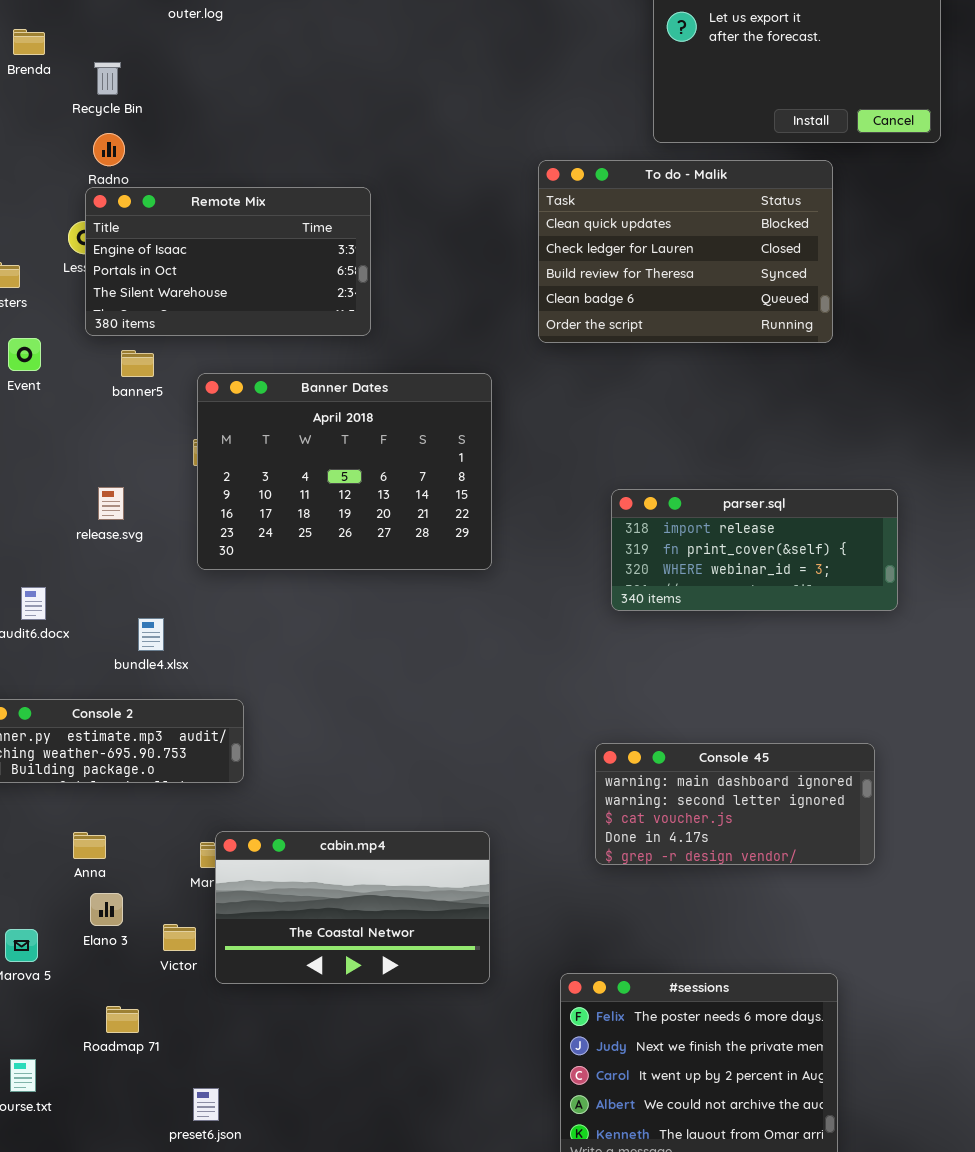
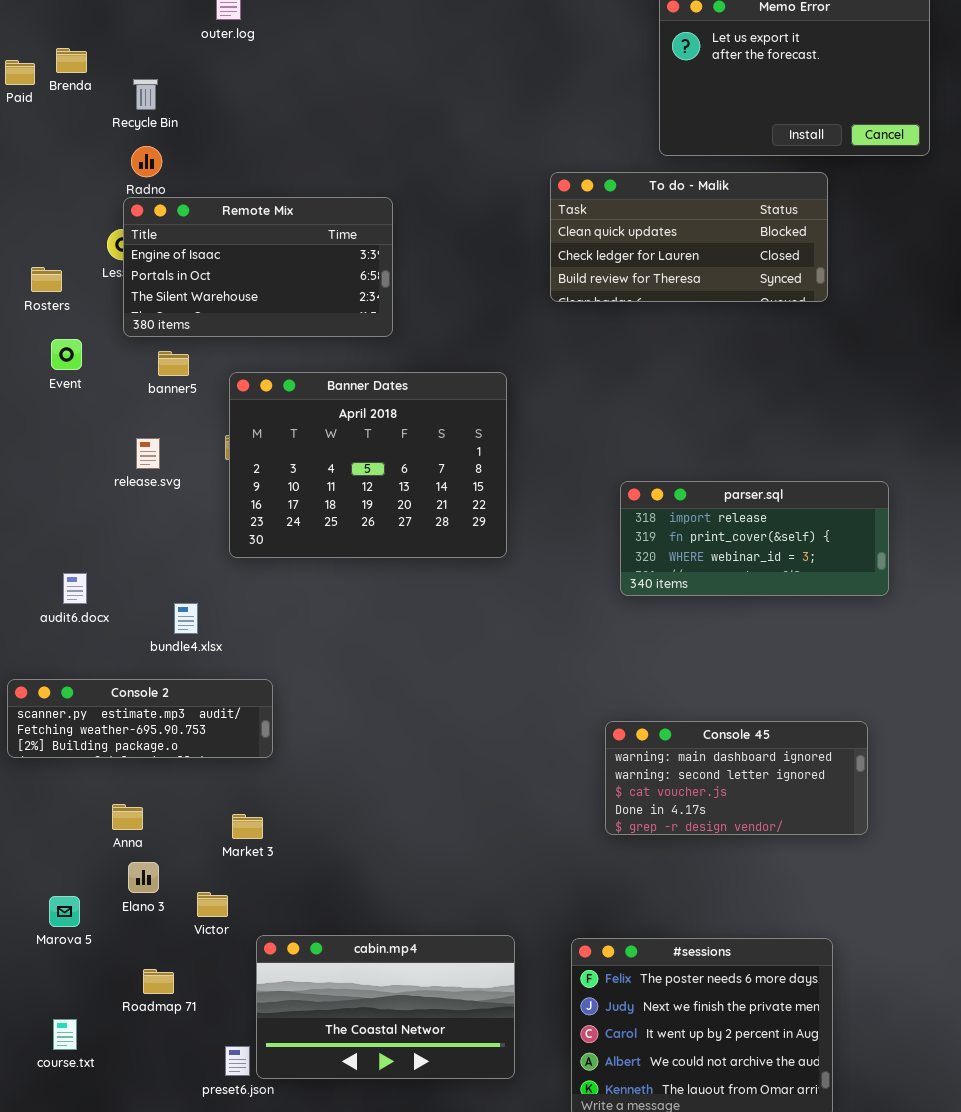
To do - Malik: [538,160,833,343] -> [550,172,828,302], resized
release.svg: [98,487,124,520] -> [136,438,160,469], moved
cabin.mp4: [215,831,490,984] -> [256,935,515,1079], moved

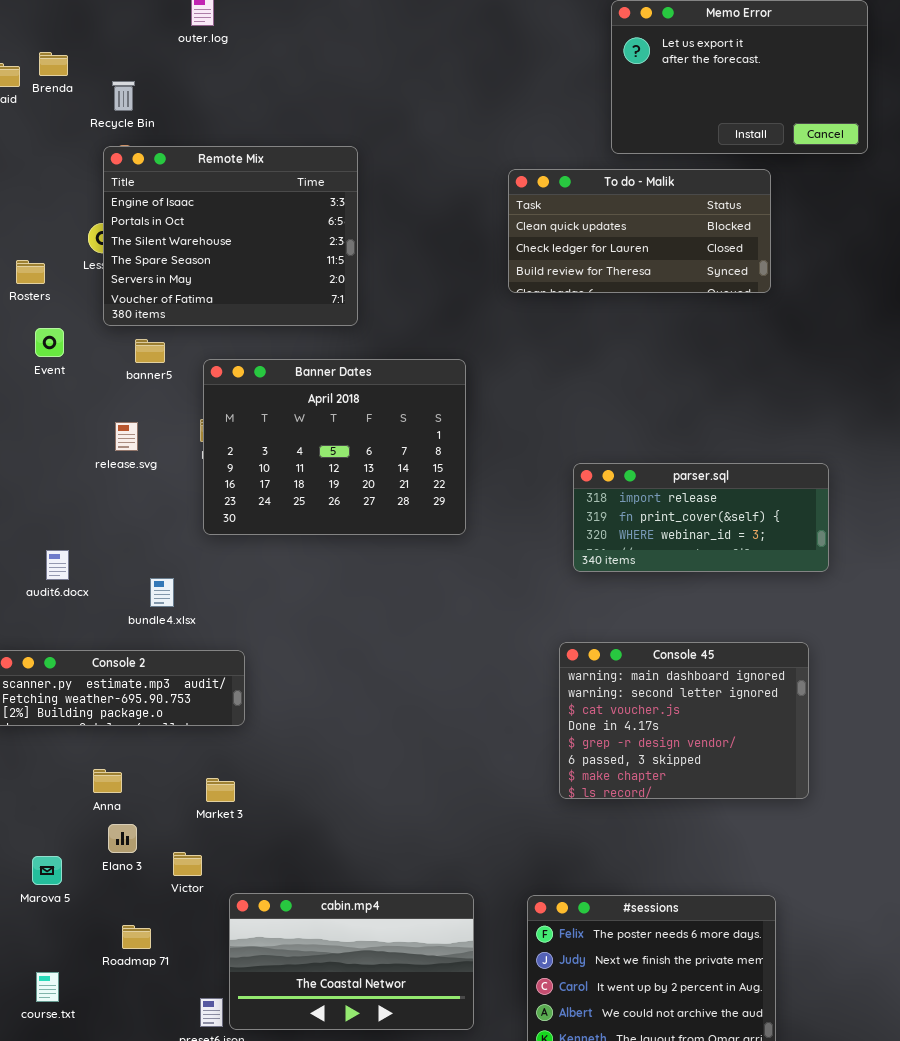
Remote Mix: [123,197,393,337] -> [103,146,358,326], resized
Console 45: [605,721,868,835] -> [559,642,809,799], resized

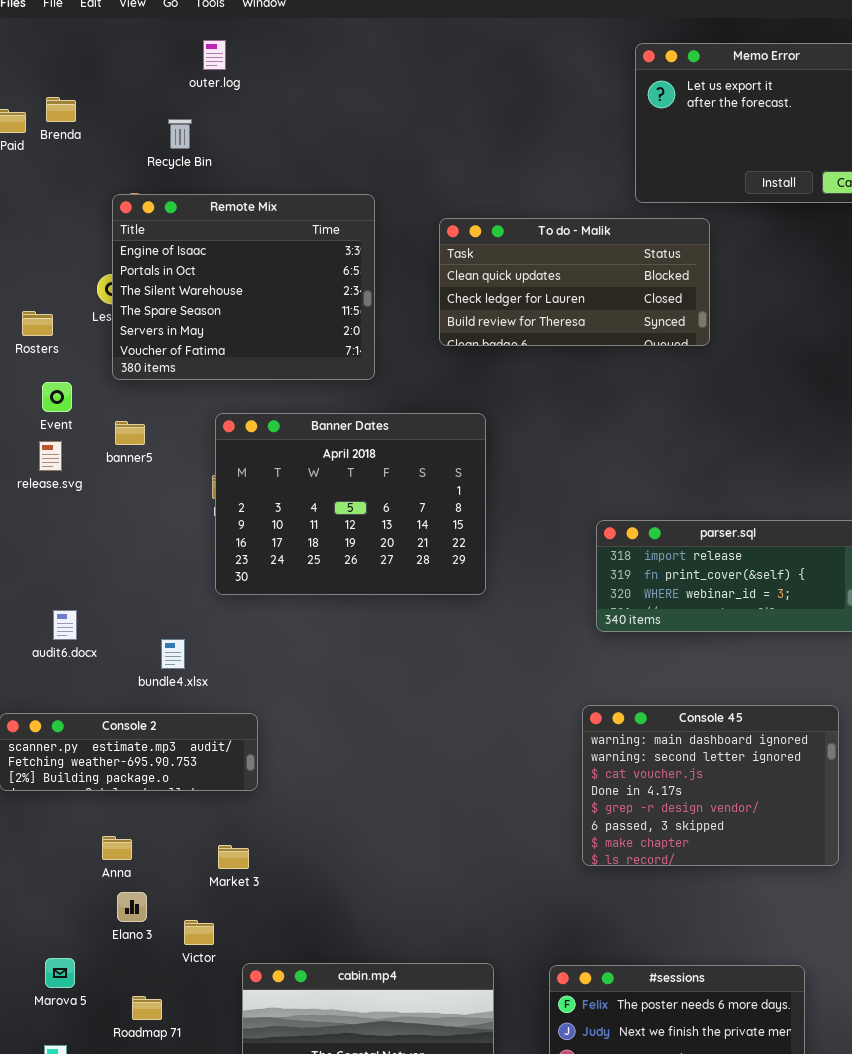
Recycle Bin: [112,81,135,111] -> [168,119,192,149], moved
To do - Malik: [508,169,771,293] -> [439,218,710,346], moved
banner5: [135,339,165,363] -> [115,421,145,445], moved
release.svg: [115,422,138,451] -> [39,441,62,471], moved
Marova 5: [32,856,62,885] -> [45,958,75,988], moved

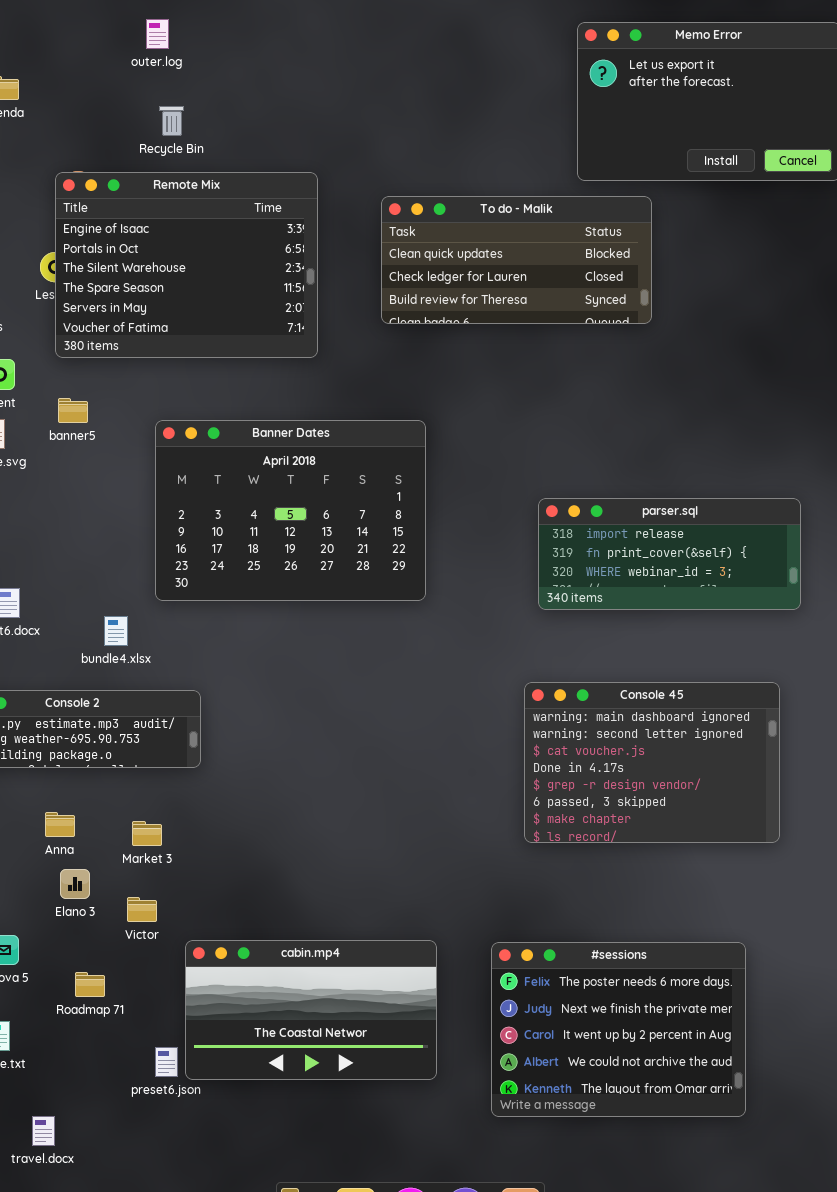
Recycle Bin: [168,119,192,149] -> [159,106,184,136], moved
Banner Dates: [215,413,486,595] -> [155,420,426,601], moved
Market 3: [218,845,249,869] -> [132,821,162,846], moved

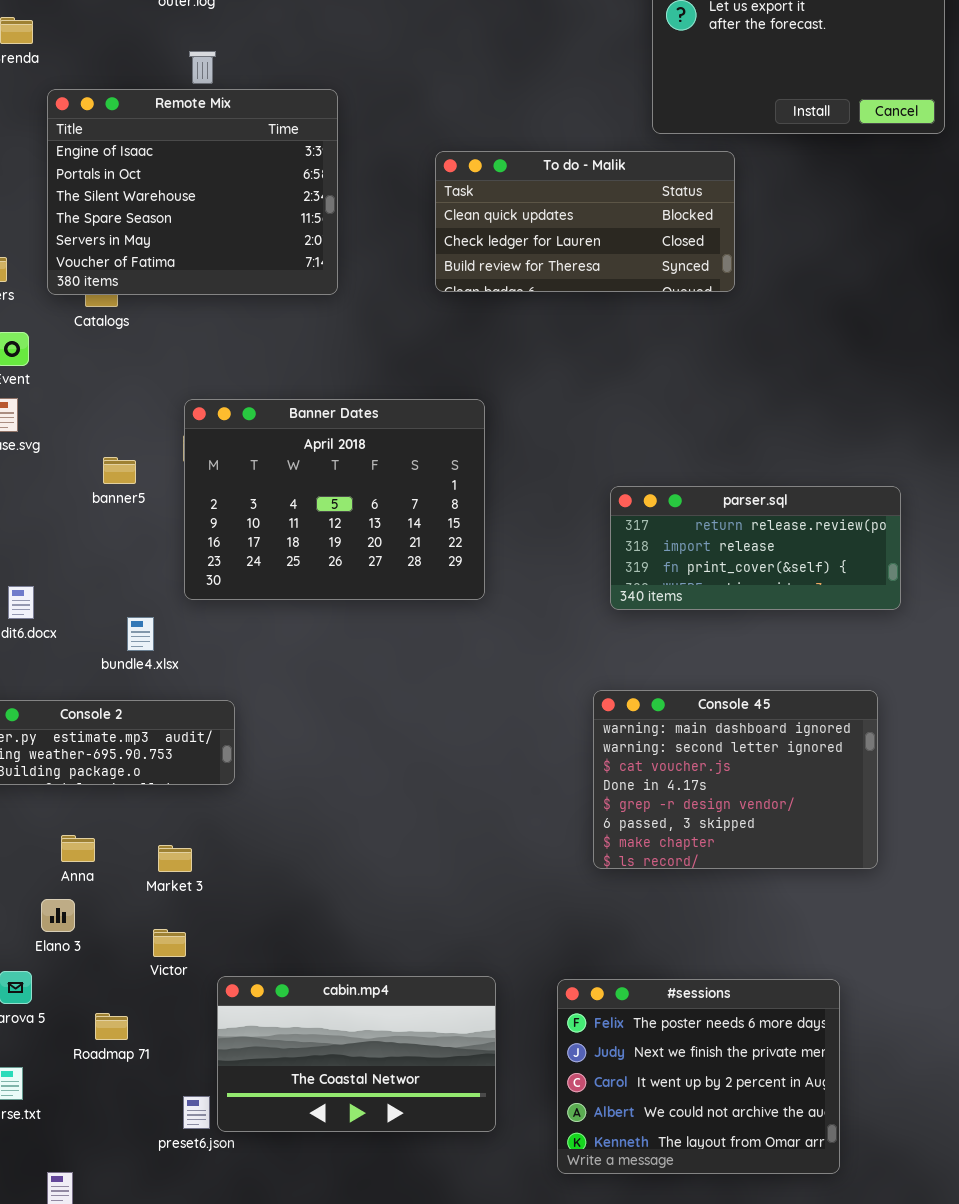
Remote Mix: [55,172,318,358] -> [47,89,338,295], moved
banner5: [58,398,88,423] -> [103,457,136,484], moved
parser.sql: [538,498,801,610] -> [610,486,901,610], scrolled up 1 row
Elano 3: [60,869,90,899] -> [41,899,75,932], moved

